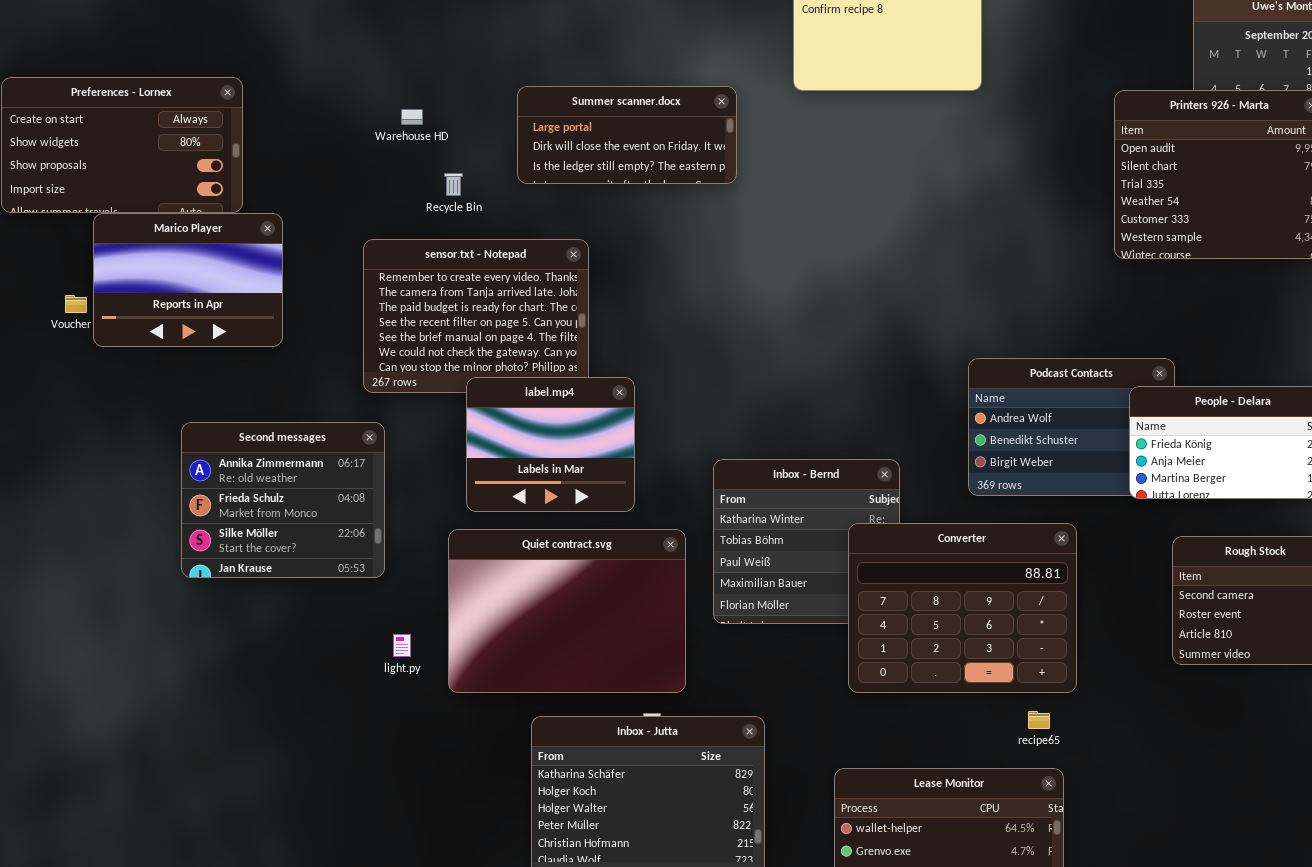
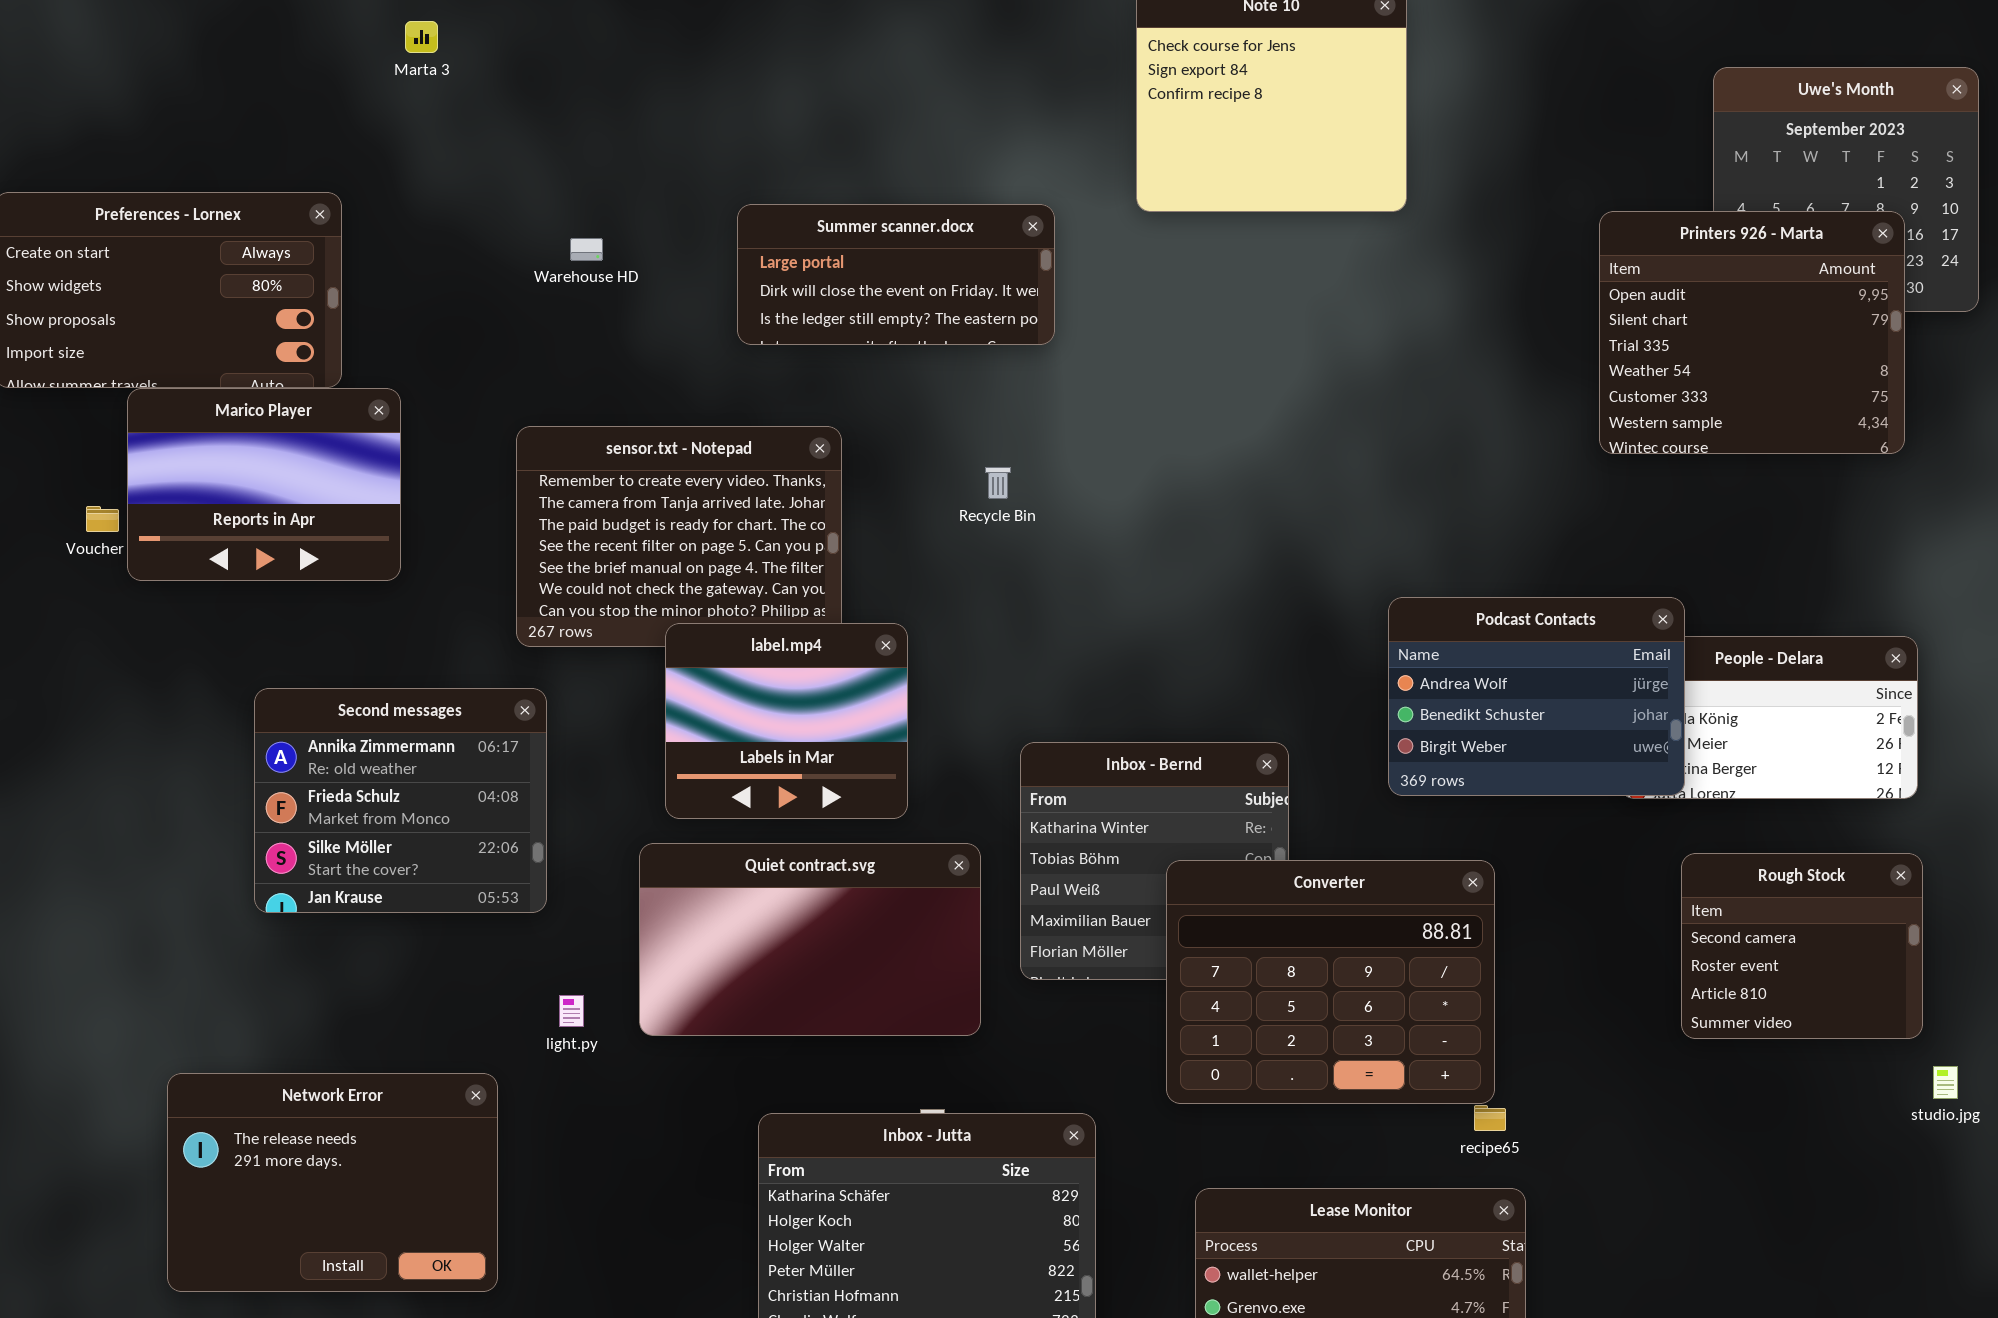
Recycle Bin: [444,173,463,196] -> [985,467,1011,499], moved
Podcast Contacts: [968,358,1175,496] -> [1388,597,1685,796], raised
Converter: [848,523,1077,693] -> [1166,860,1495,1104], moved
Quiet contract.svg: [448,529,686,693] -> [639,843,981,1036], resized
Network Error: none -> [167,1073,498,1292], opened

